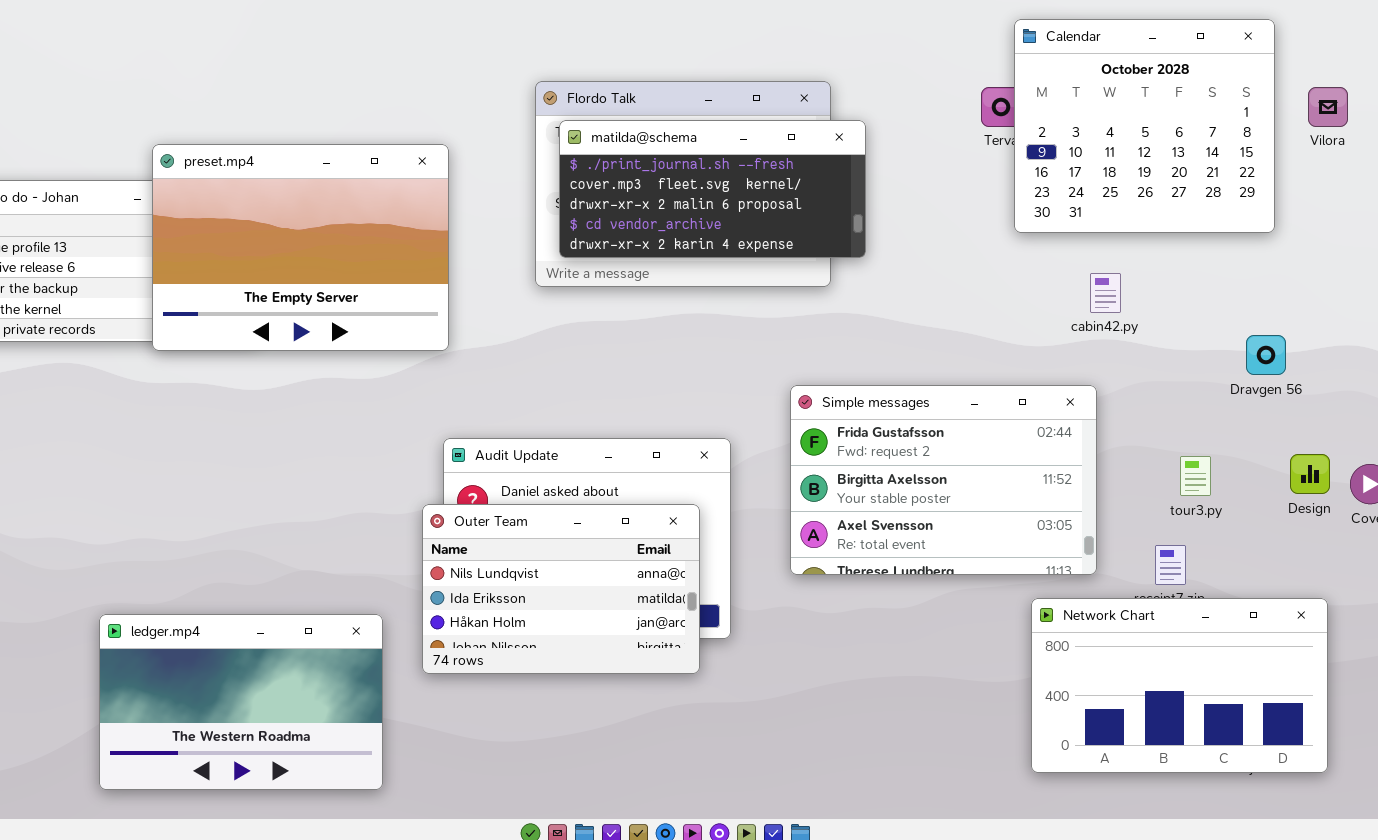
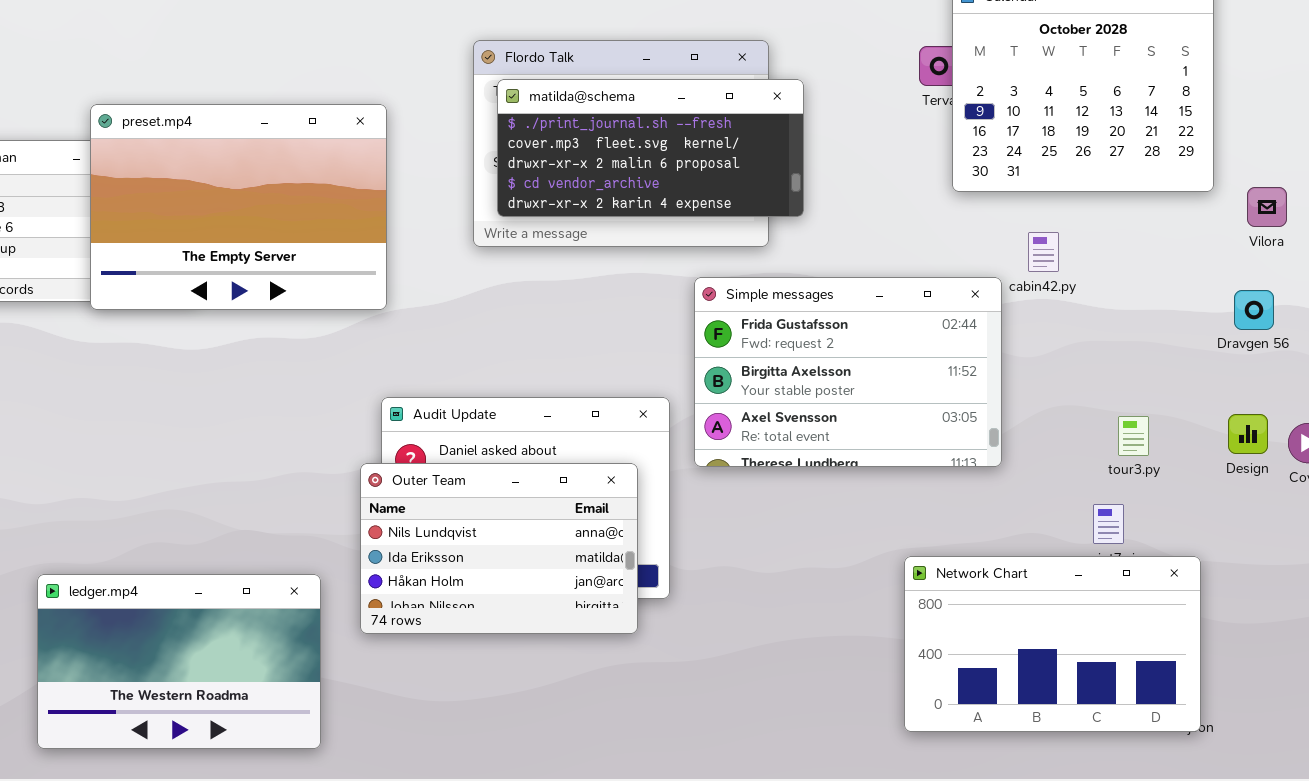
Vilora: [1308,87,1348,127] -> [1247,187,1287,227], moved
Dravgen 56: [1246,335,1286,375] -> [1234,290,1274,330], moved
Simple messages: [790,385,1097,575] -> [694,277,1002,467], moved
Network Chart: [1031,598,1328,773] -> [904,556,1201,732], moved

